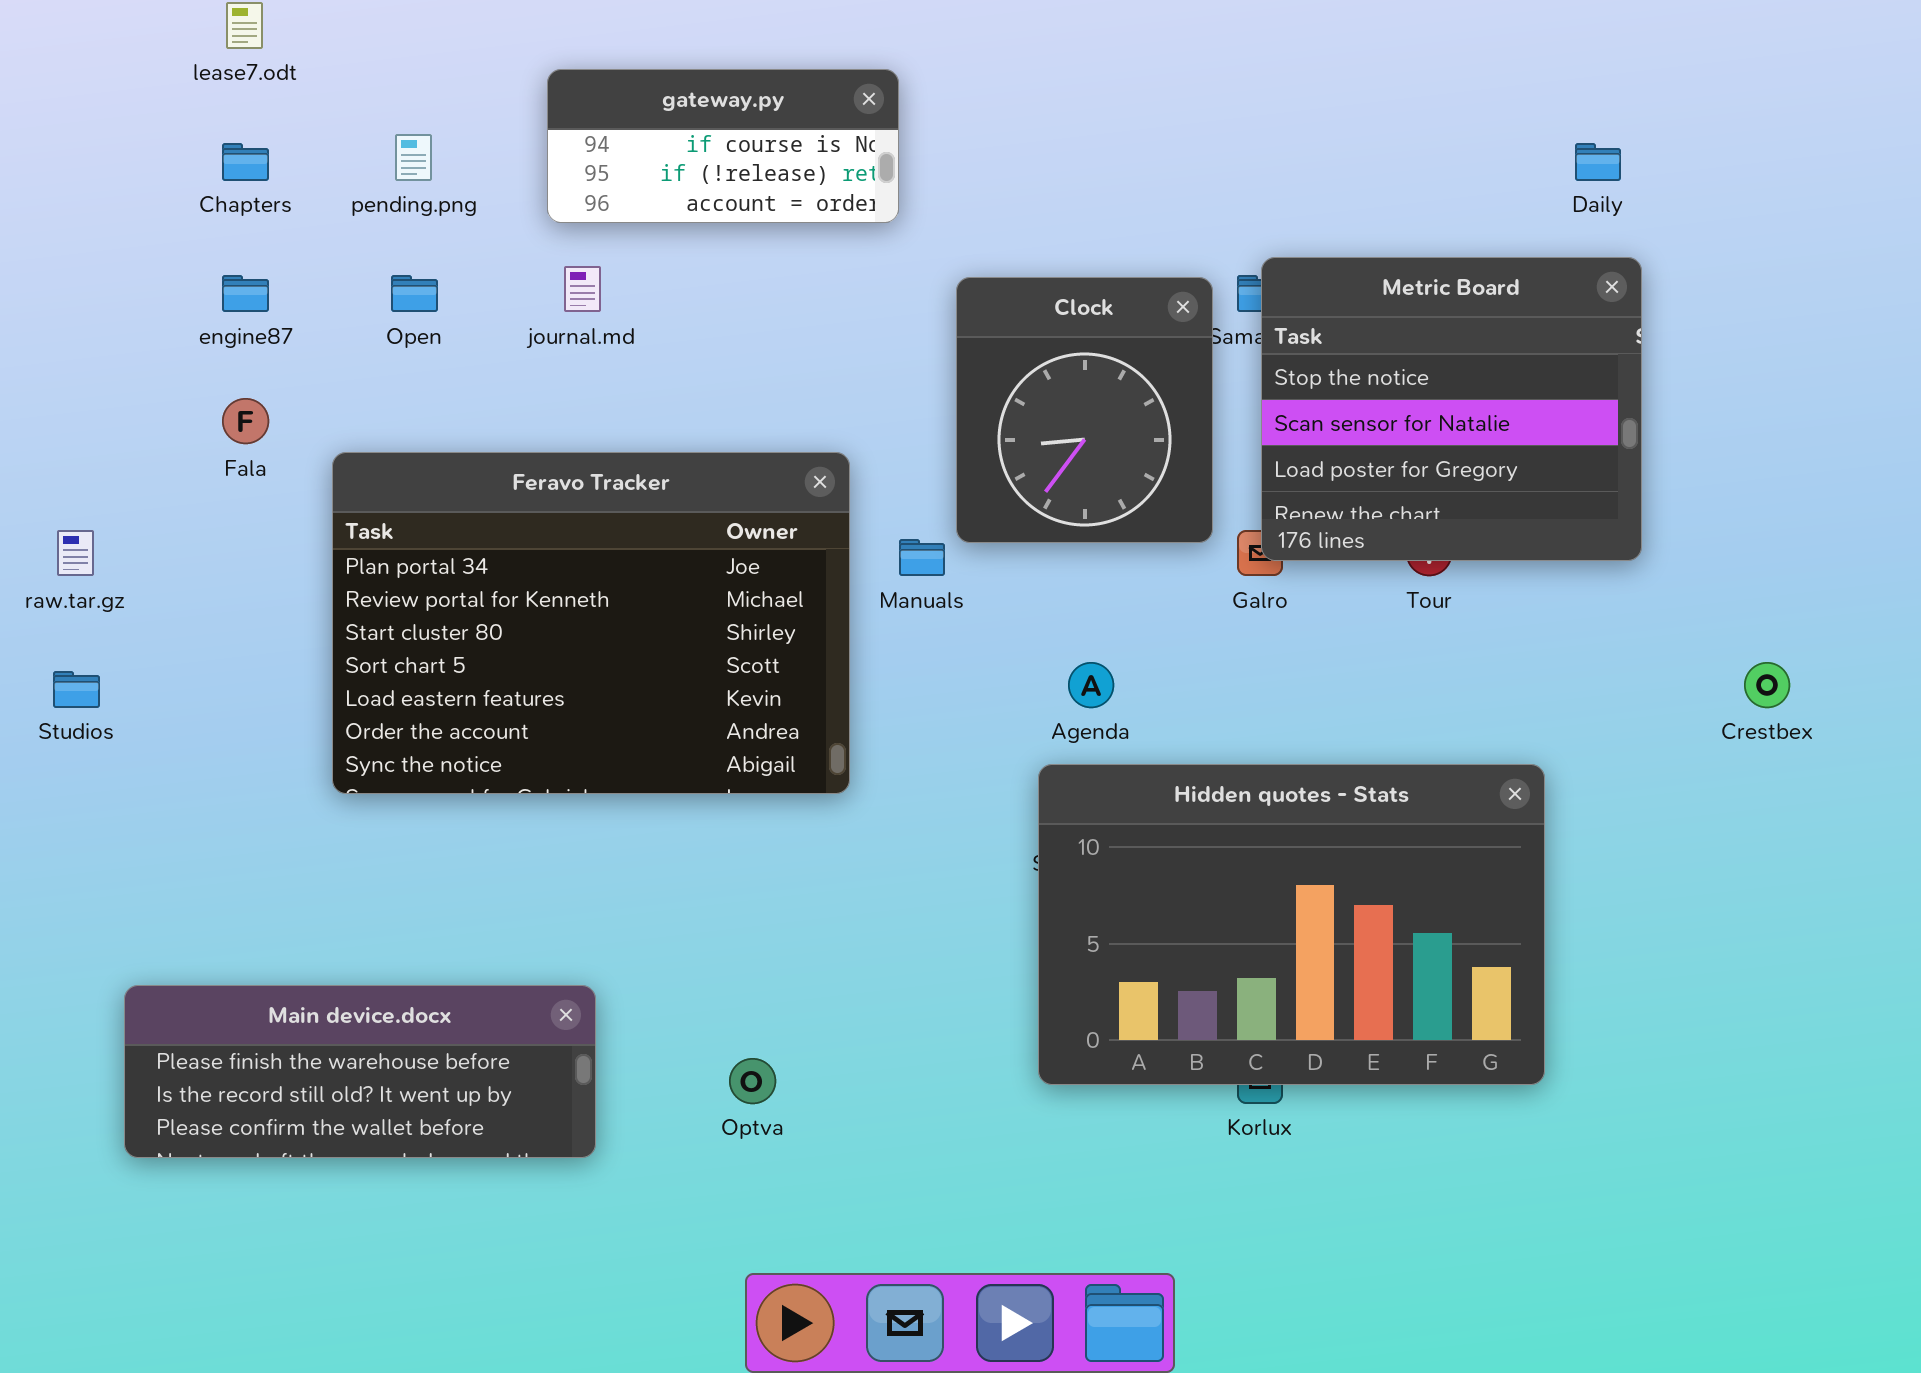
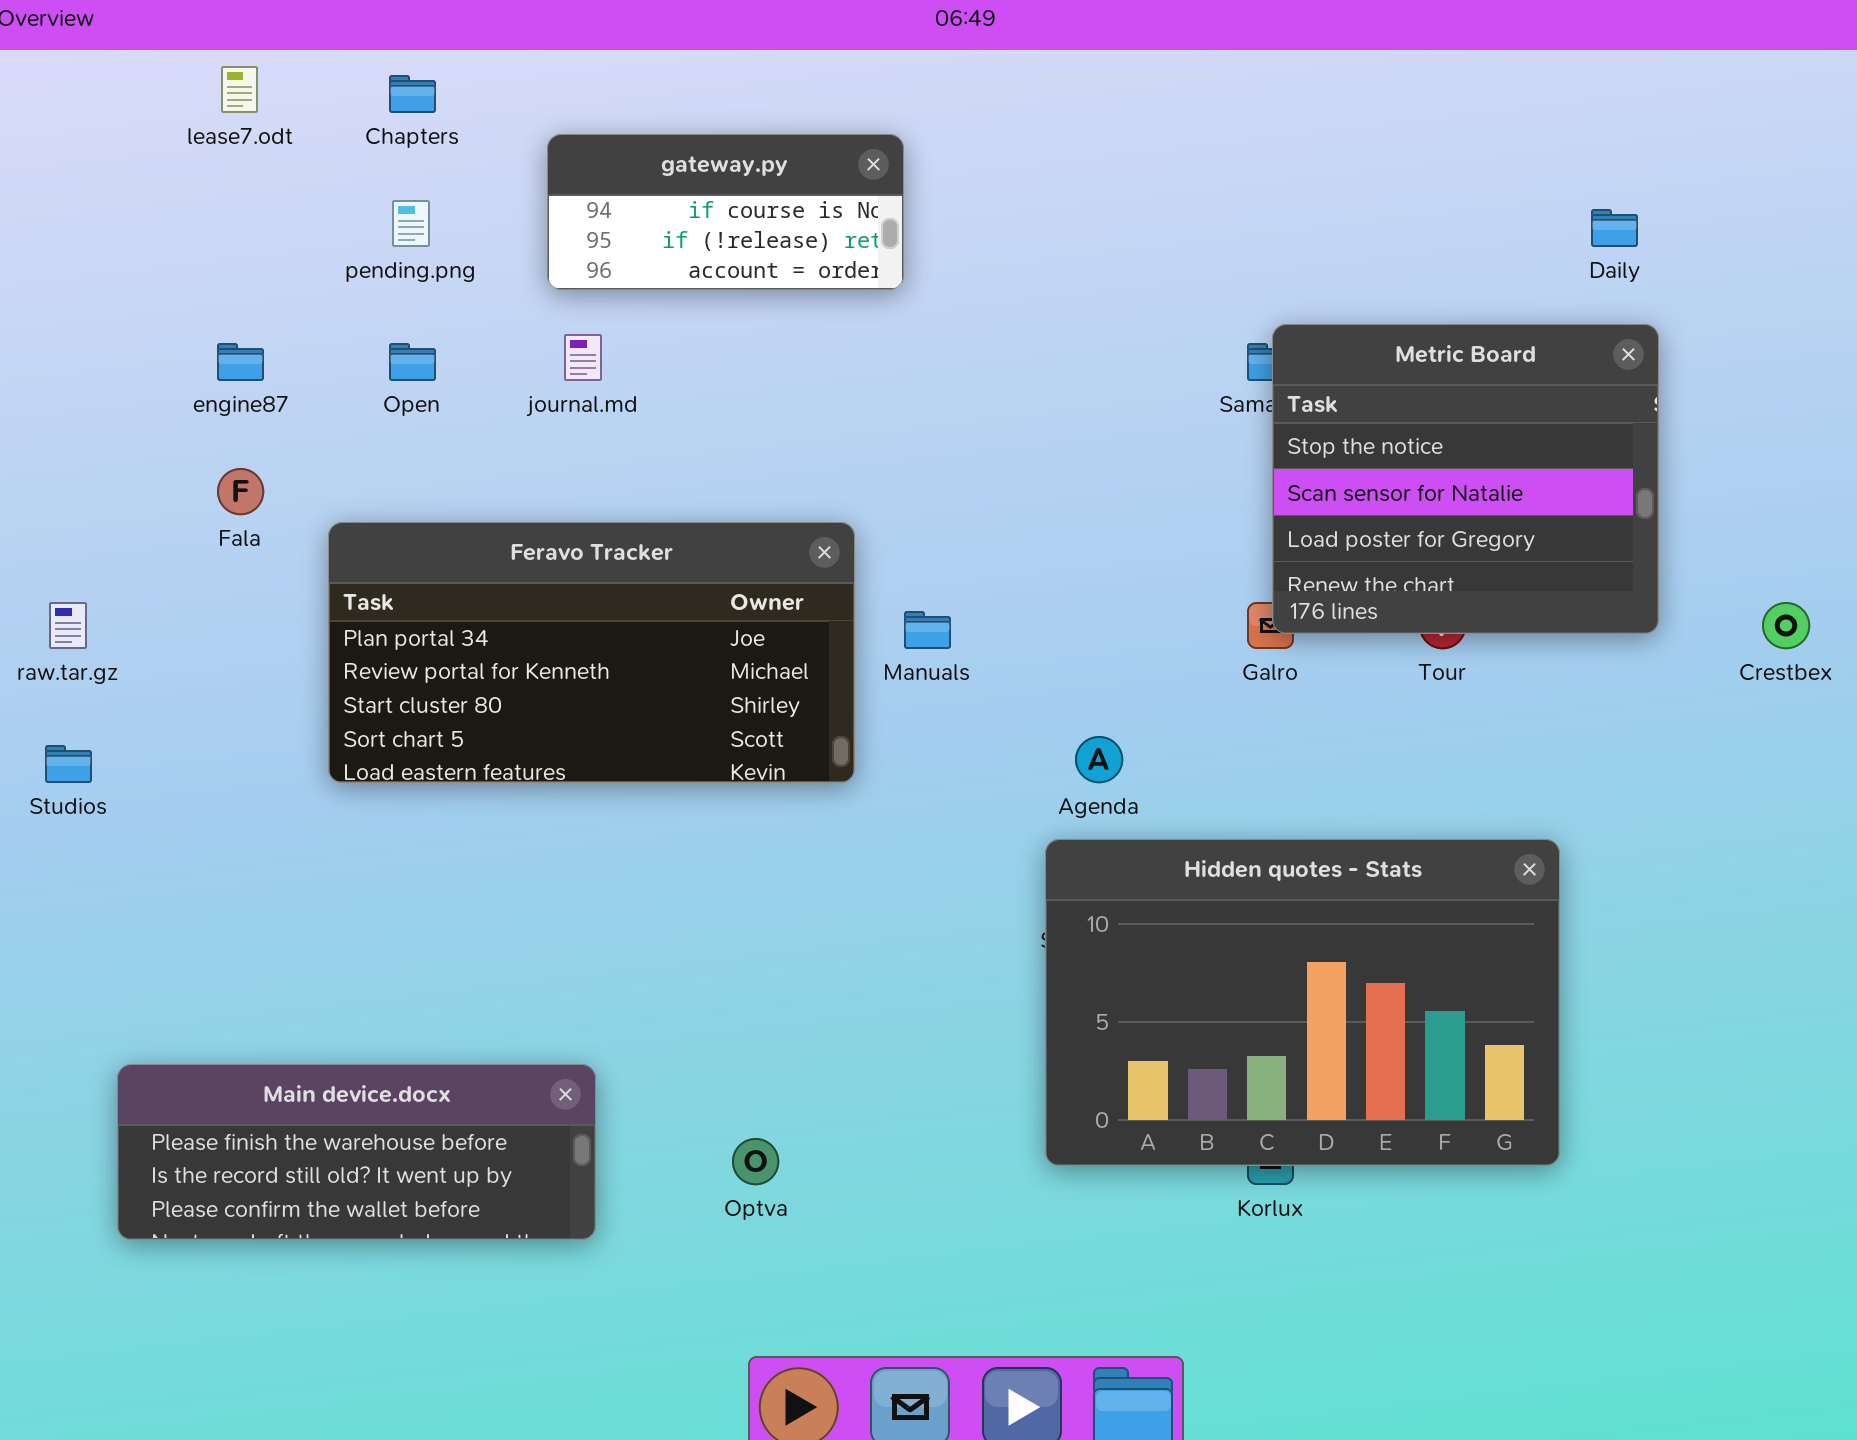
Chapters: [222,143,269,181] -> [389,75,436,113], moved
Clock: [956,277,1213,543] -> none, closed
Feravo Tracker: [332,452,850,794] -> [328,522,855,783], resized
Crestbex: [1744,662,1790,708] -> [1762,602,1810,649], moved

